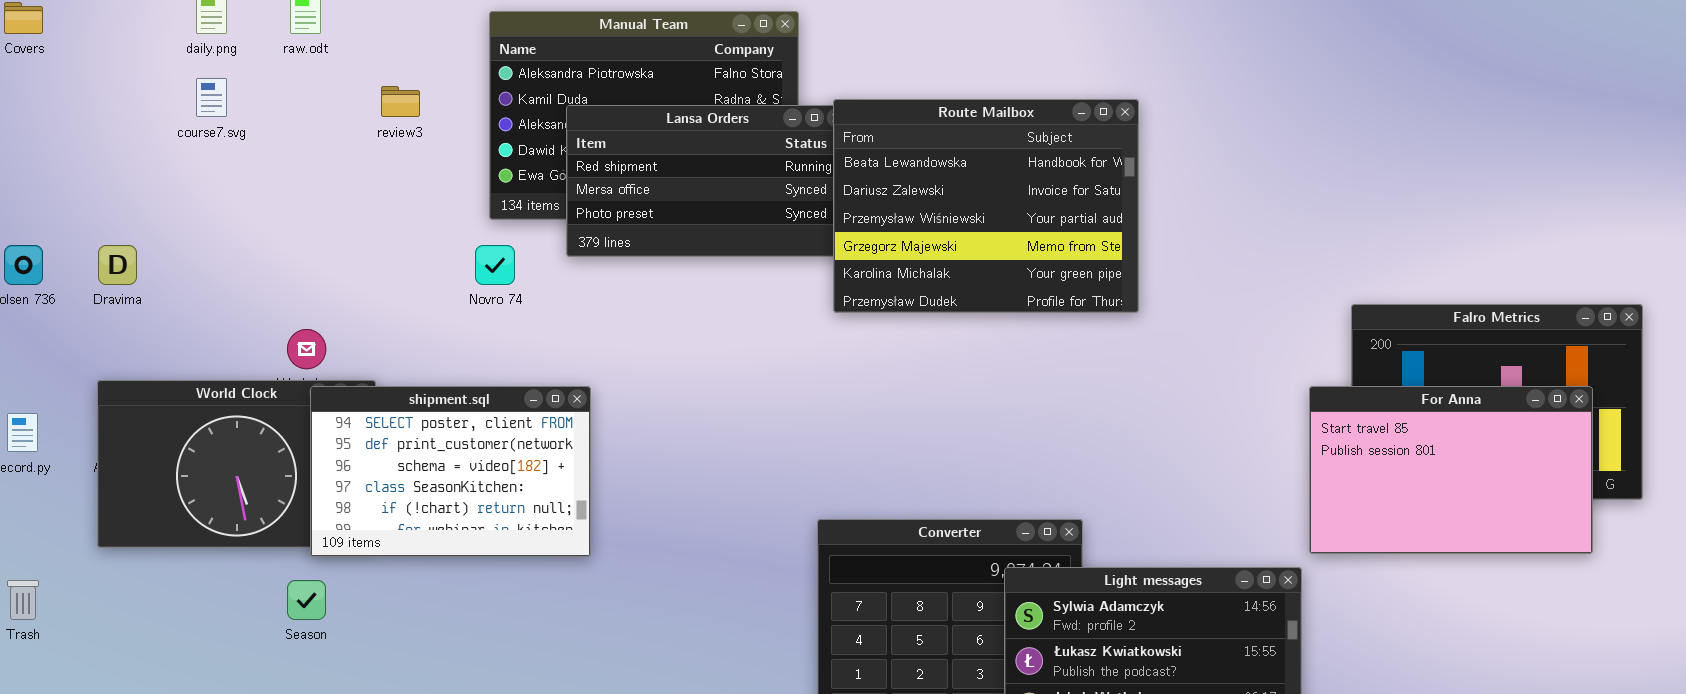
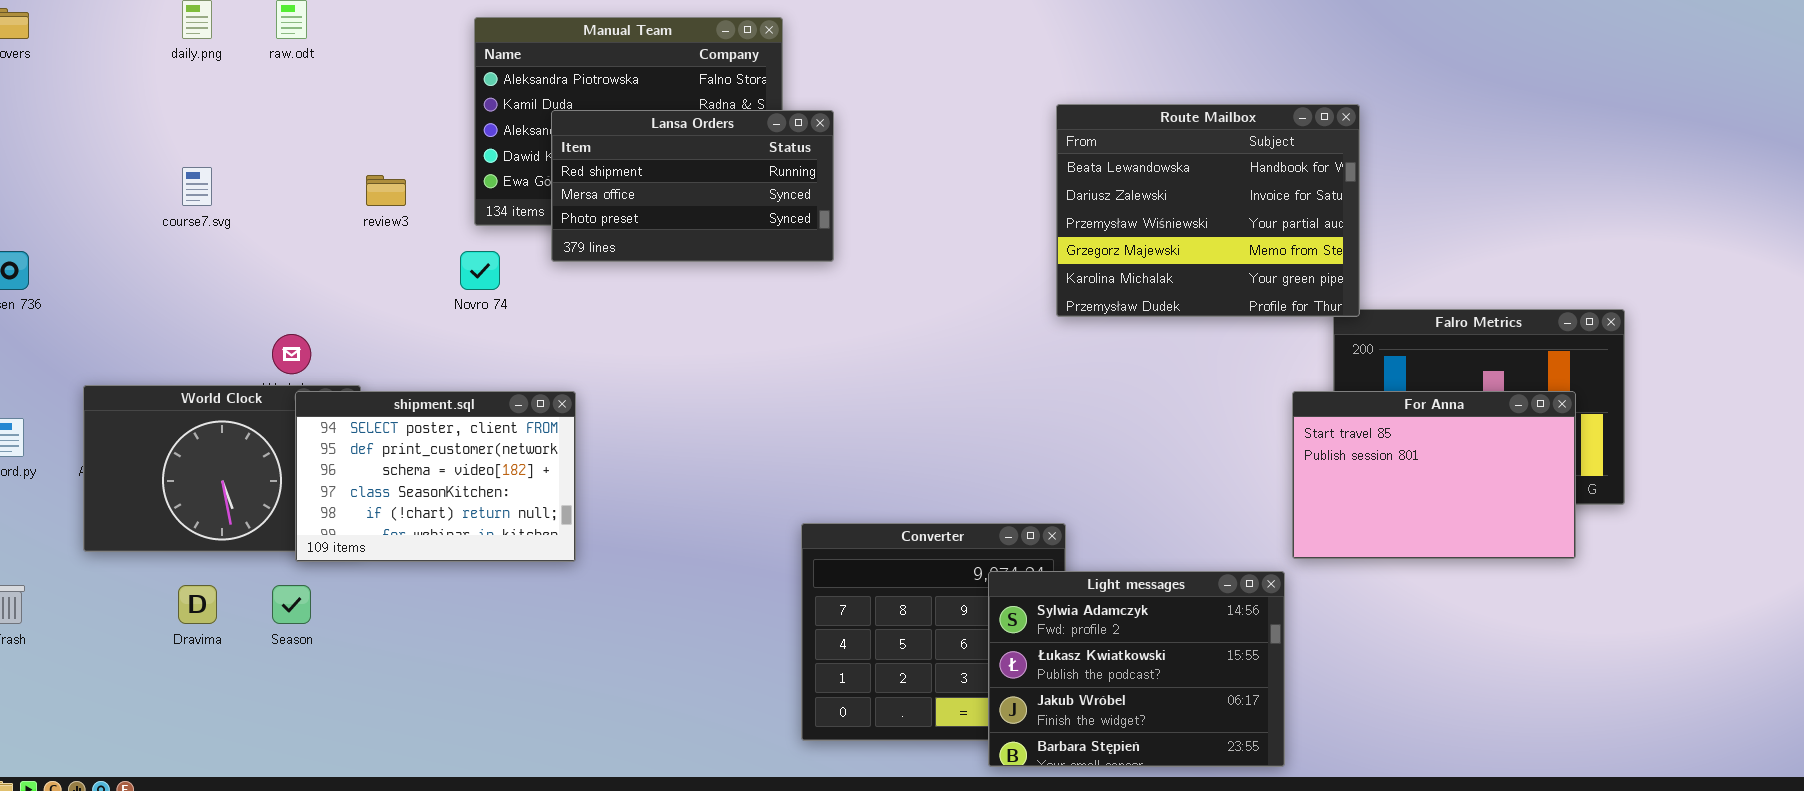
course7.svg: [196,78,227,117] -> [182,167,212,206], moved
review3: [381,86,420,117] -> [366,175,406,206], moved
Route Mailbox: [833,99,1139,313] -> [1056,104,1360,317], moved
Dravima: [98,245,137,285] -> [178,585,217,624], moved

